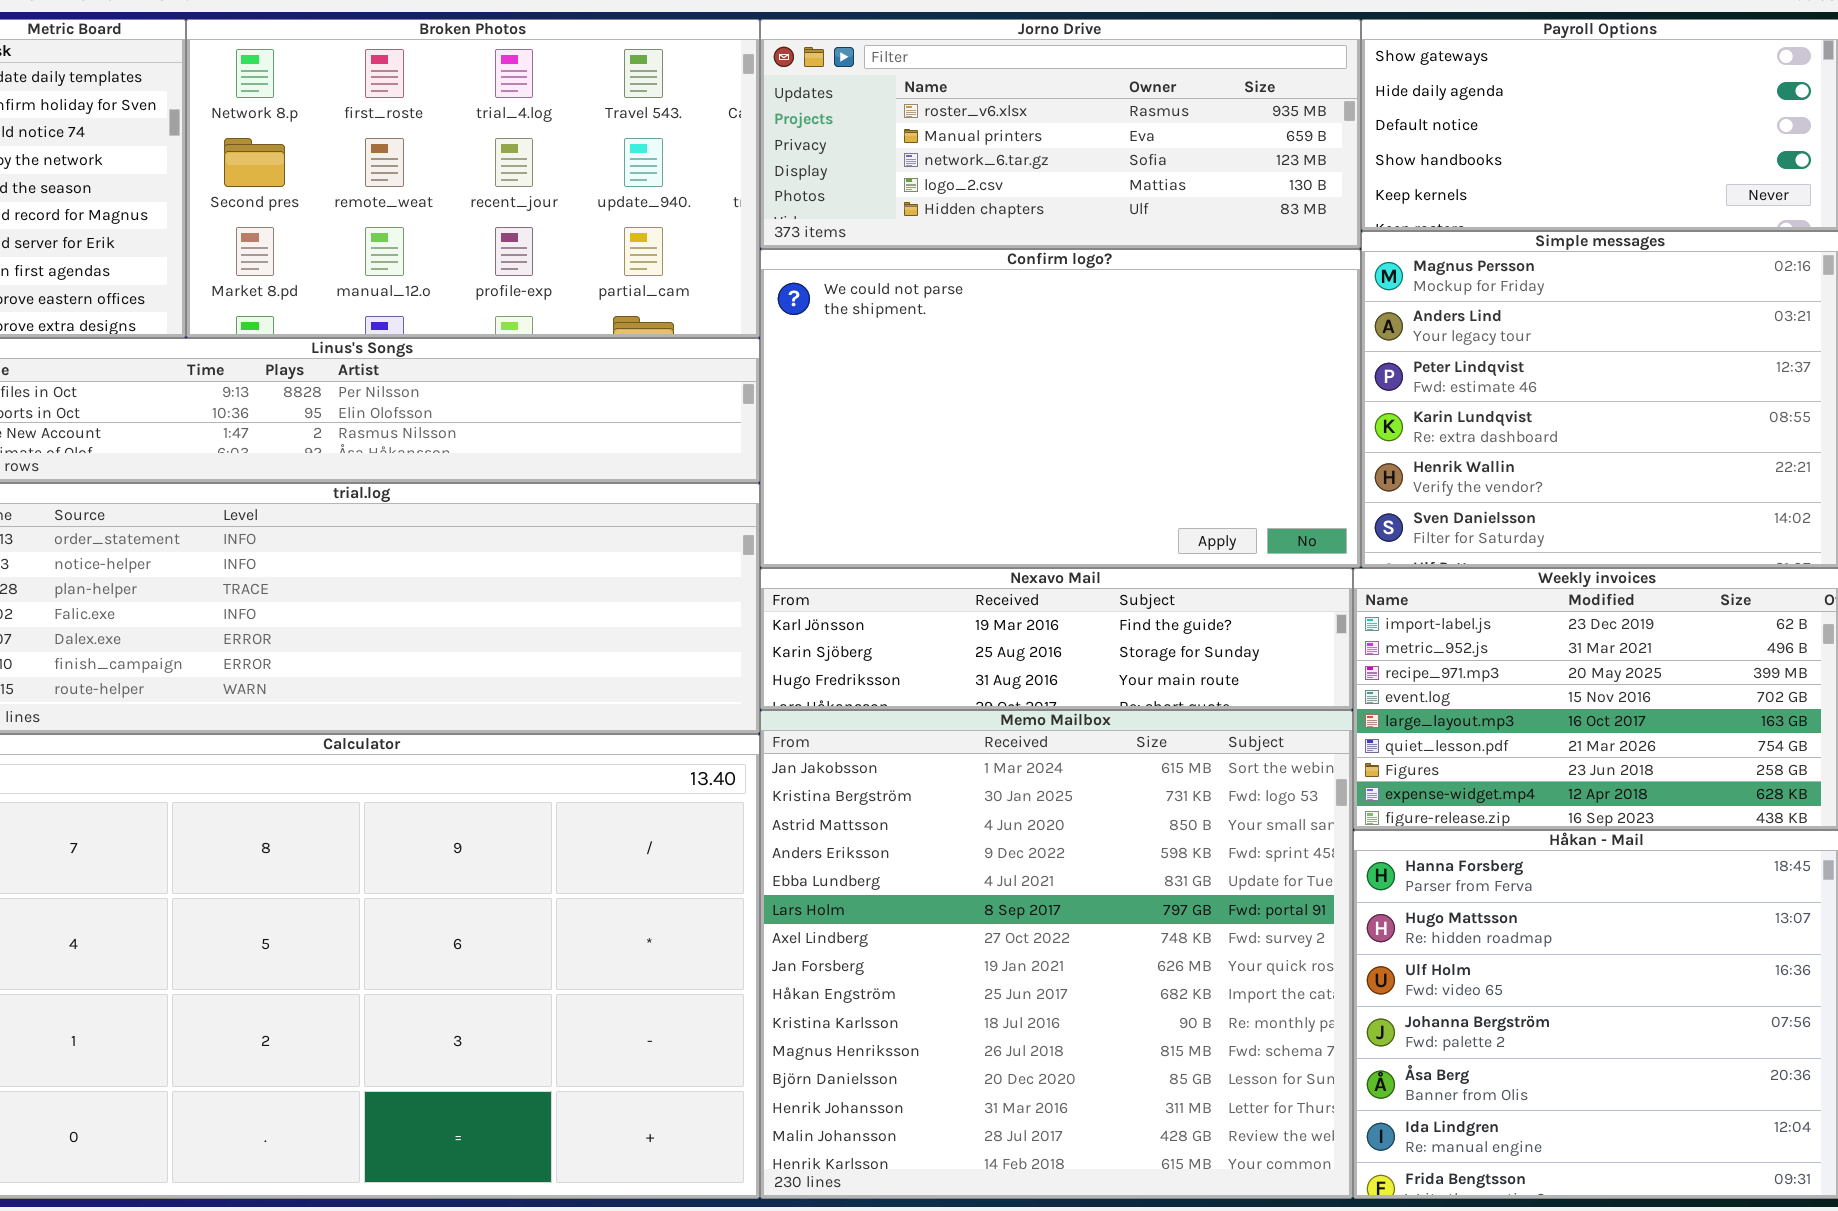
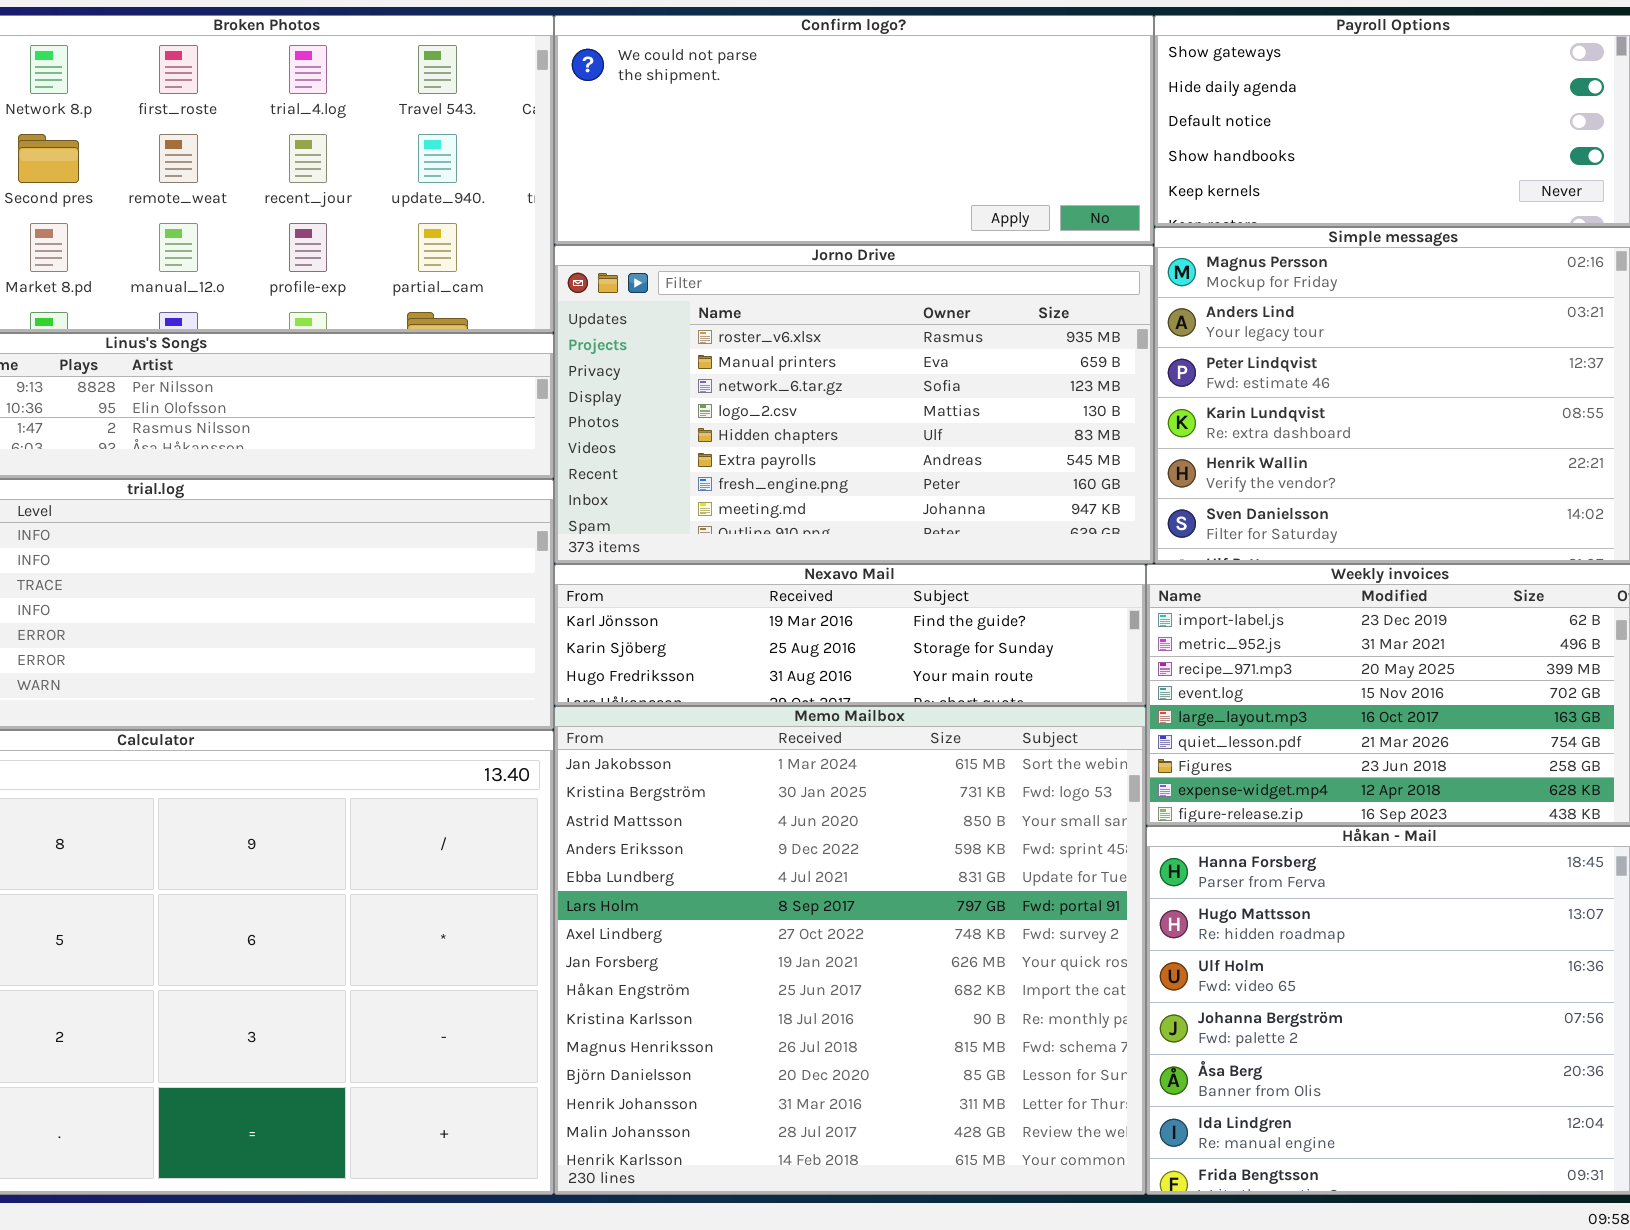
Jorno Drive: [760,19,1361,249] -> [554,245,1154,564], moved, resized
Confirm logo?: [760,249,1361,568] -> [554,15,1154,245], moved, resized

